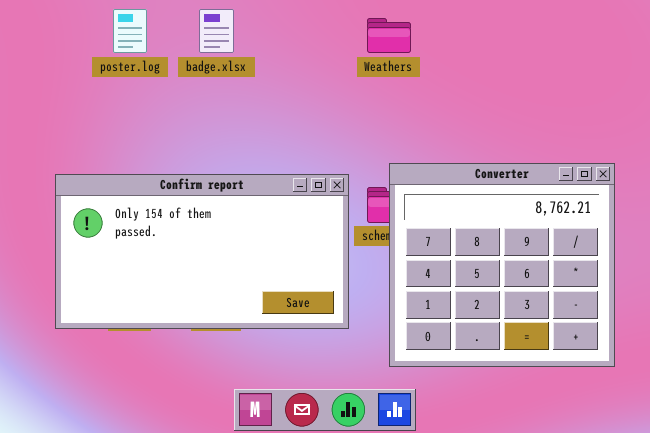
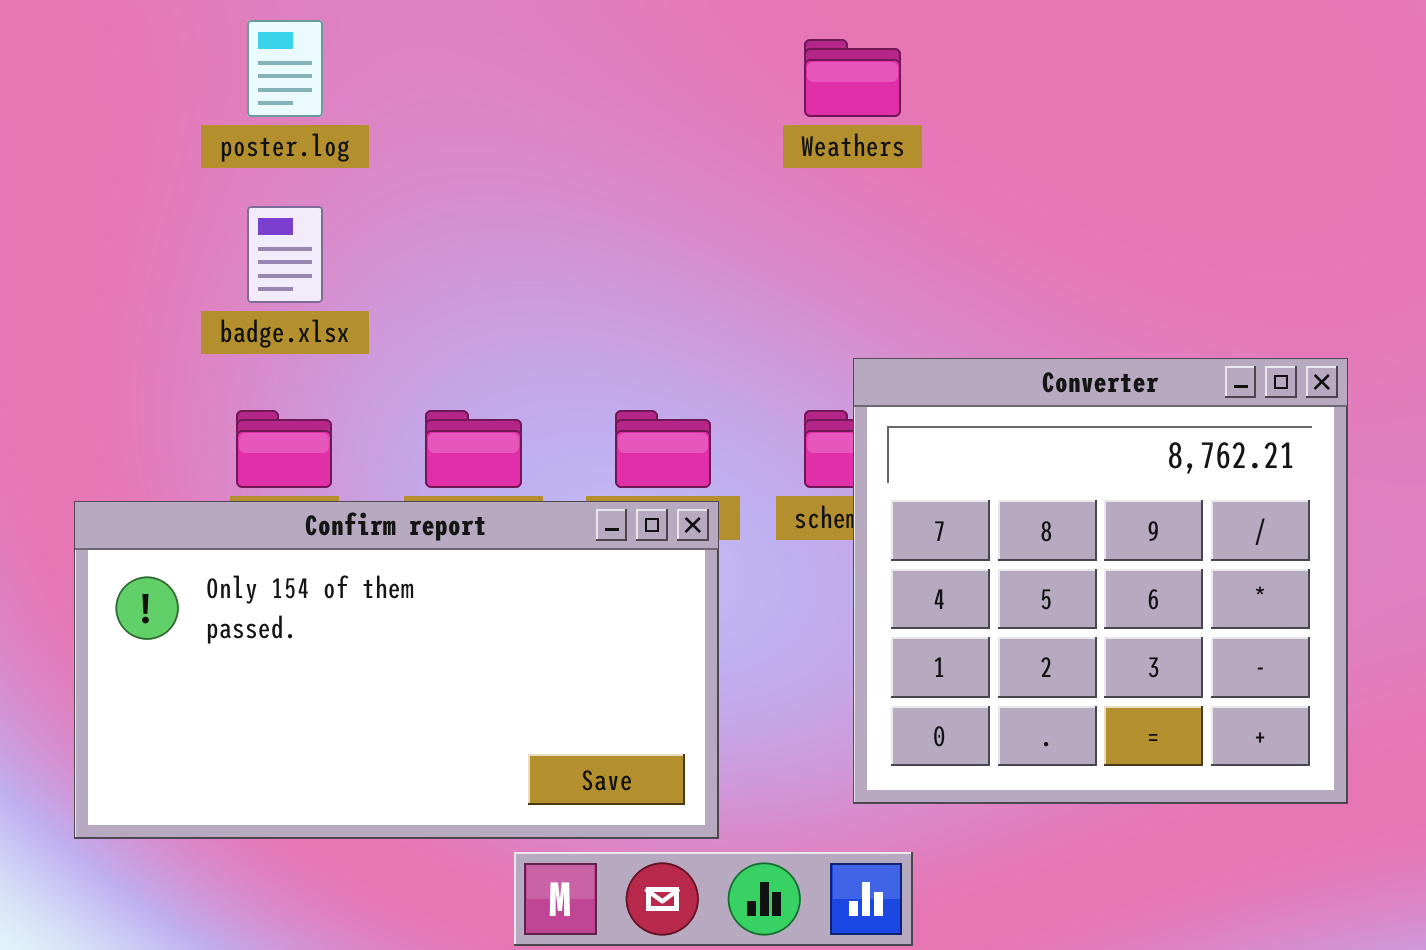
badge.xlsx: [199,9,234,53] -> [247,206,323,303], moved
Confirm report: [55,174,349,329] -> [74,501,719,839], moved

